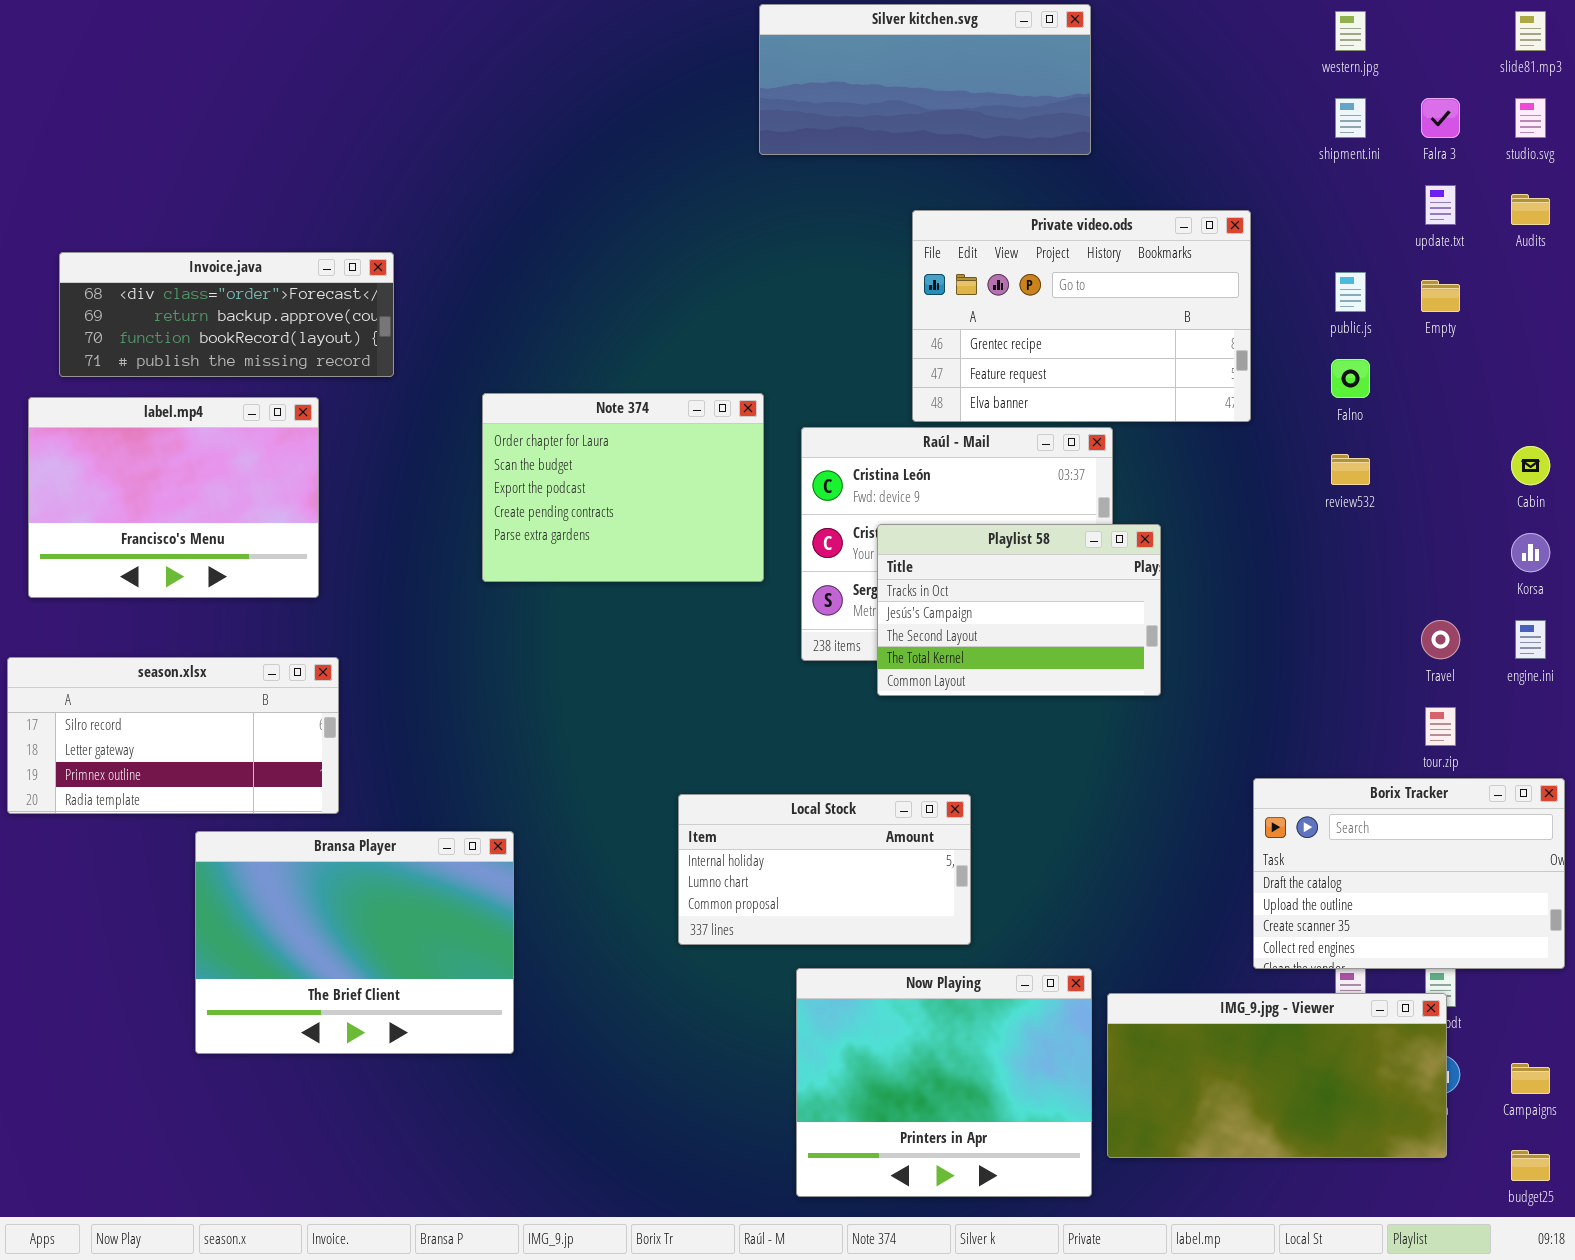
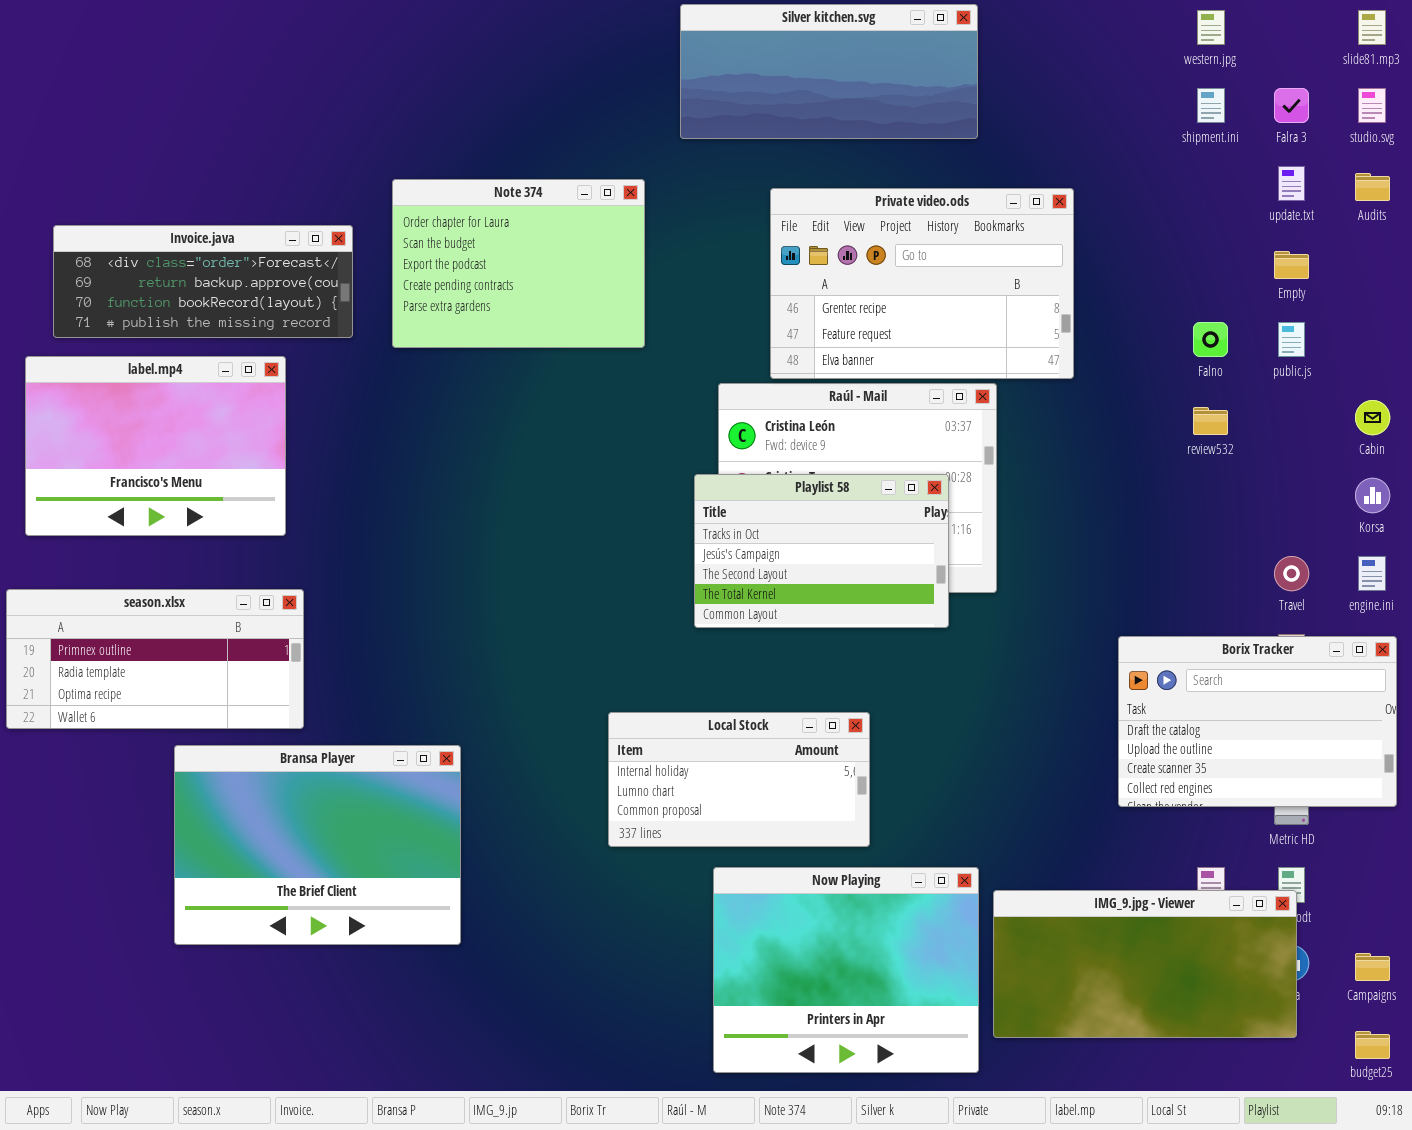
Private video.ods: [912,210,1251,422] -> [770,188,1074,379], moved
public.js: [1335,272,1366,312] -> [1278,322,1305,357], moved
Note 374: [482,393,764,582] -> [392,179,645,348], moved
Playlist 58: [877,524,1161,696] -> [694,474,949,628], moved
season.xlsx: [7,657,339,814] -> [6,589,304,729], scrolled down 2 rows
Borix Tracker: [1253,778,1565,969] -> [1118,636,1397,807], moved

